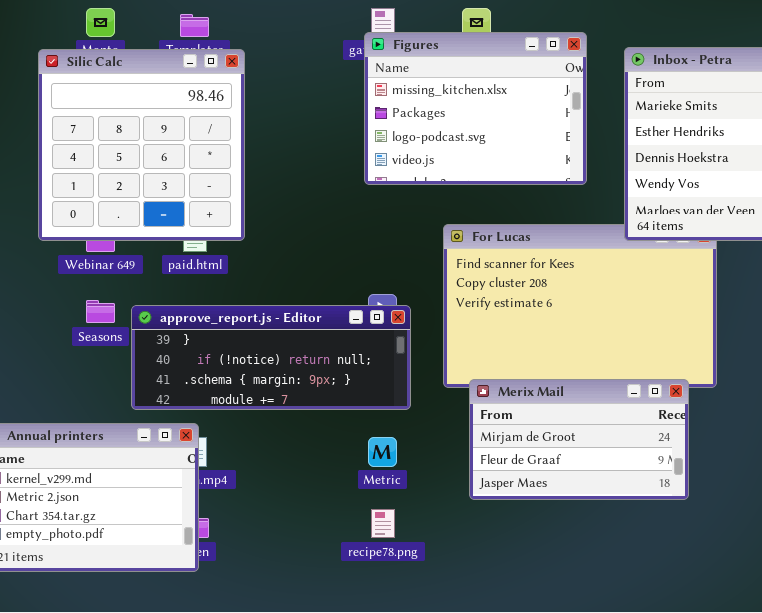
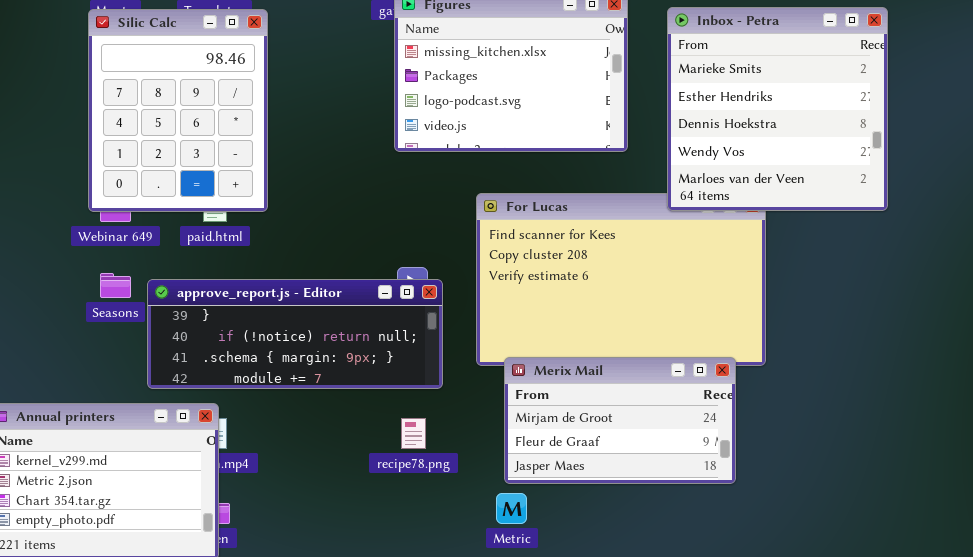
Silic Calc: [38,49,245,241] -> [88,9,268,212], resized
Metric: [368,437,397,467] -> [496,493,527,524], moved
recipe78.png: [371,509,395,538] -> [401,418,426,449], moved

